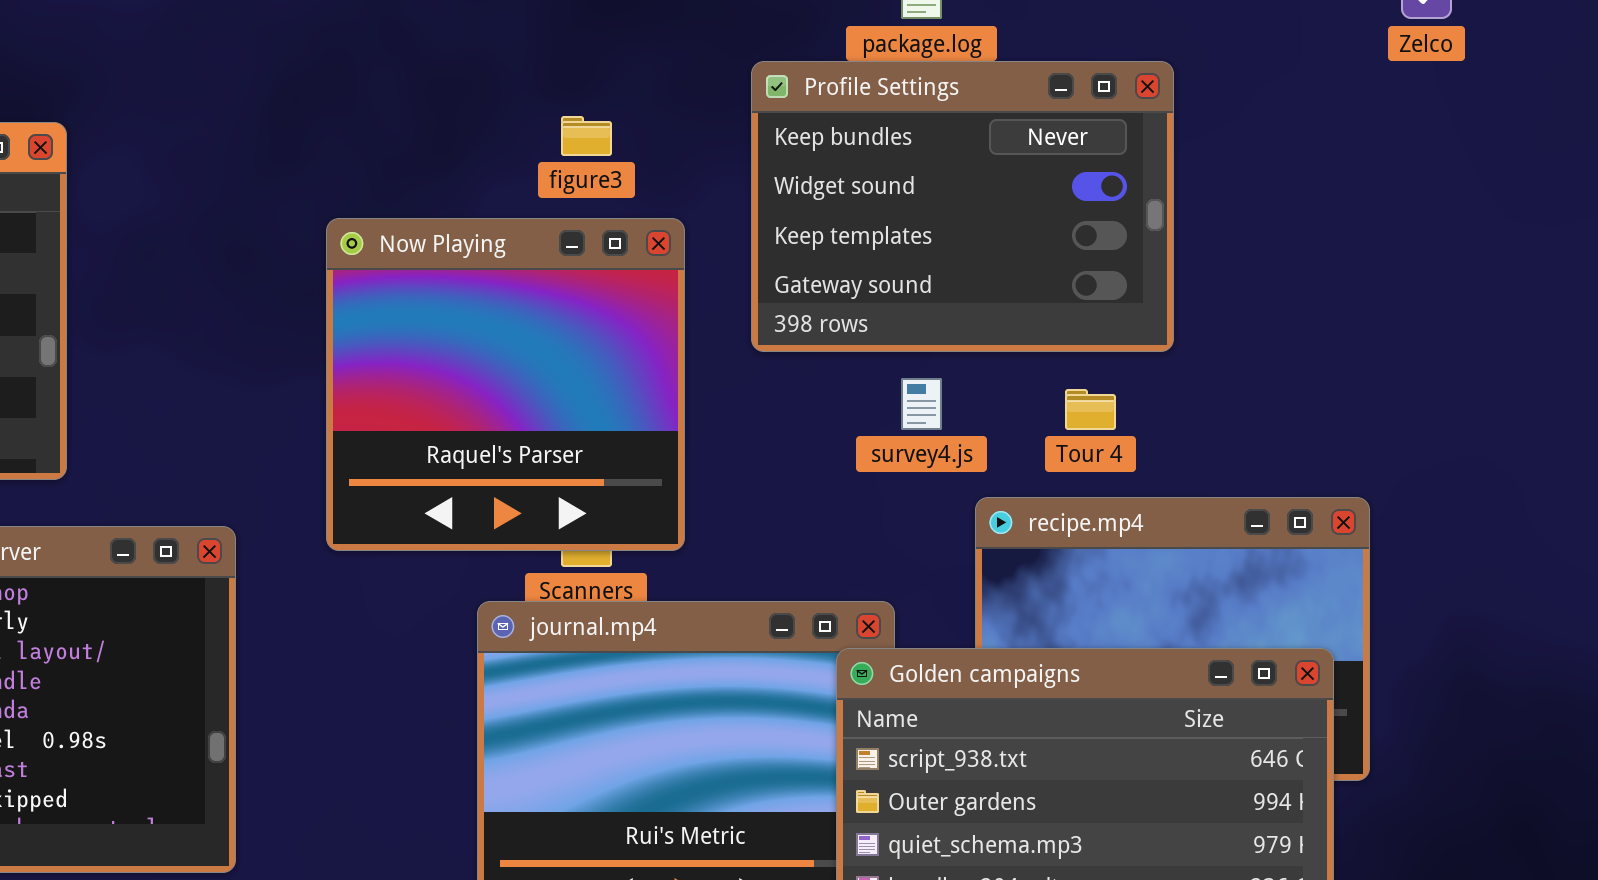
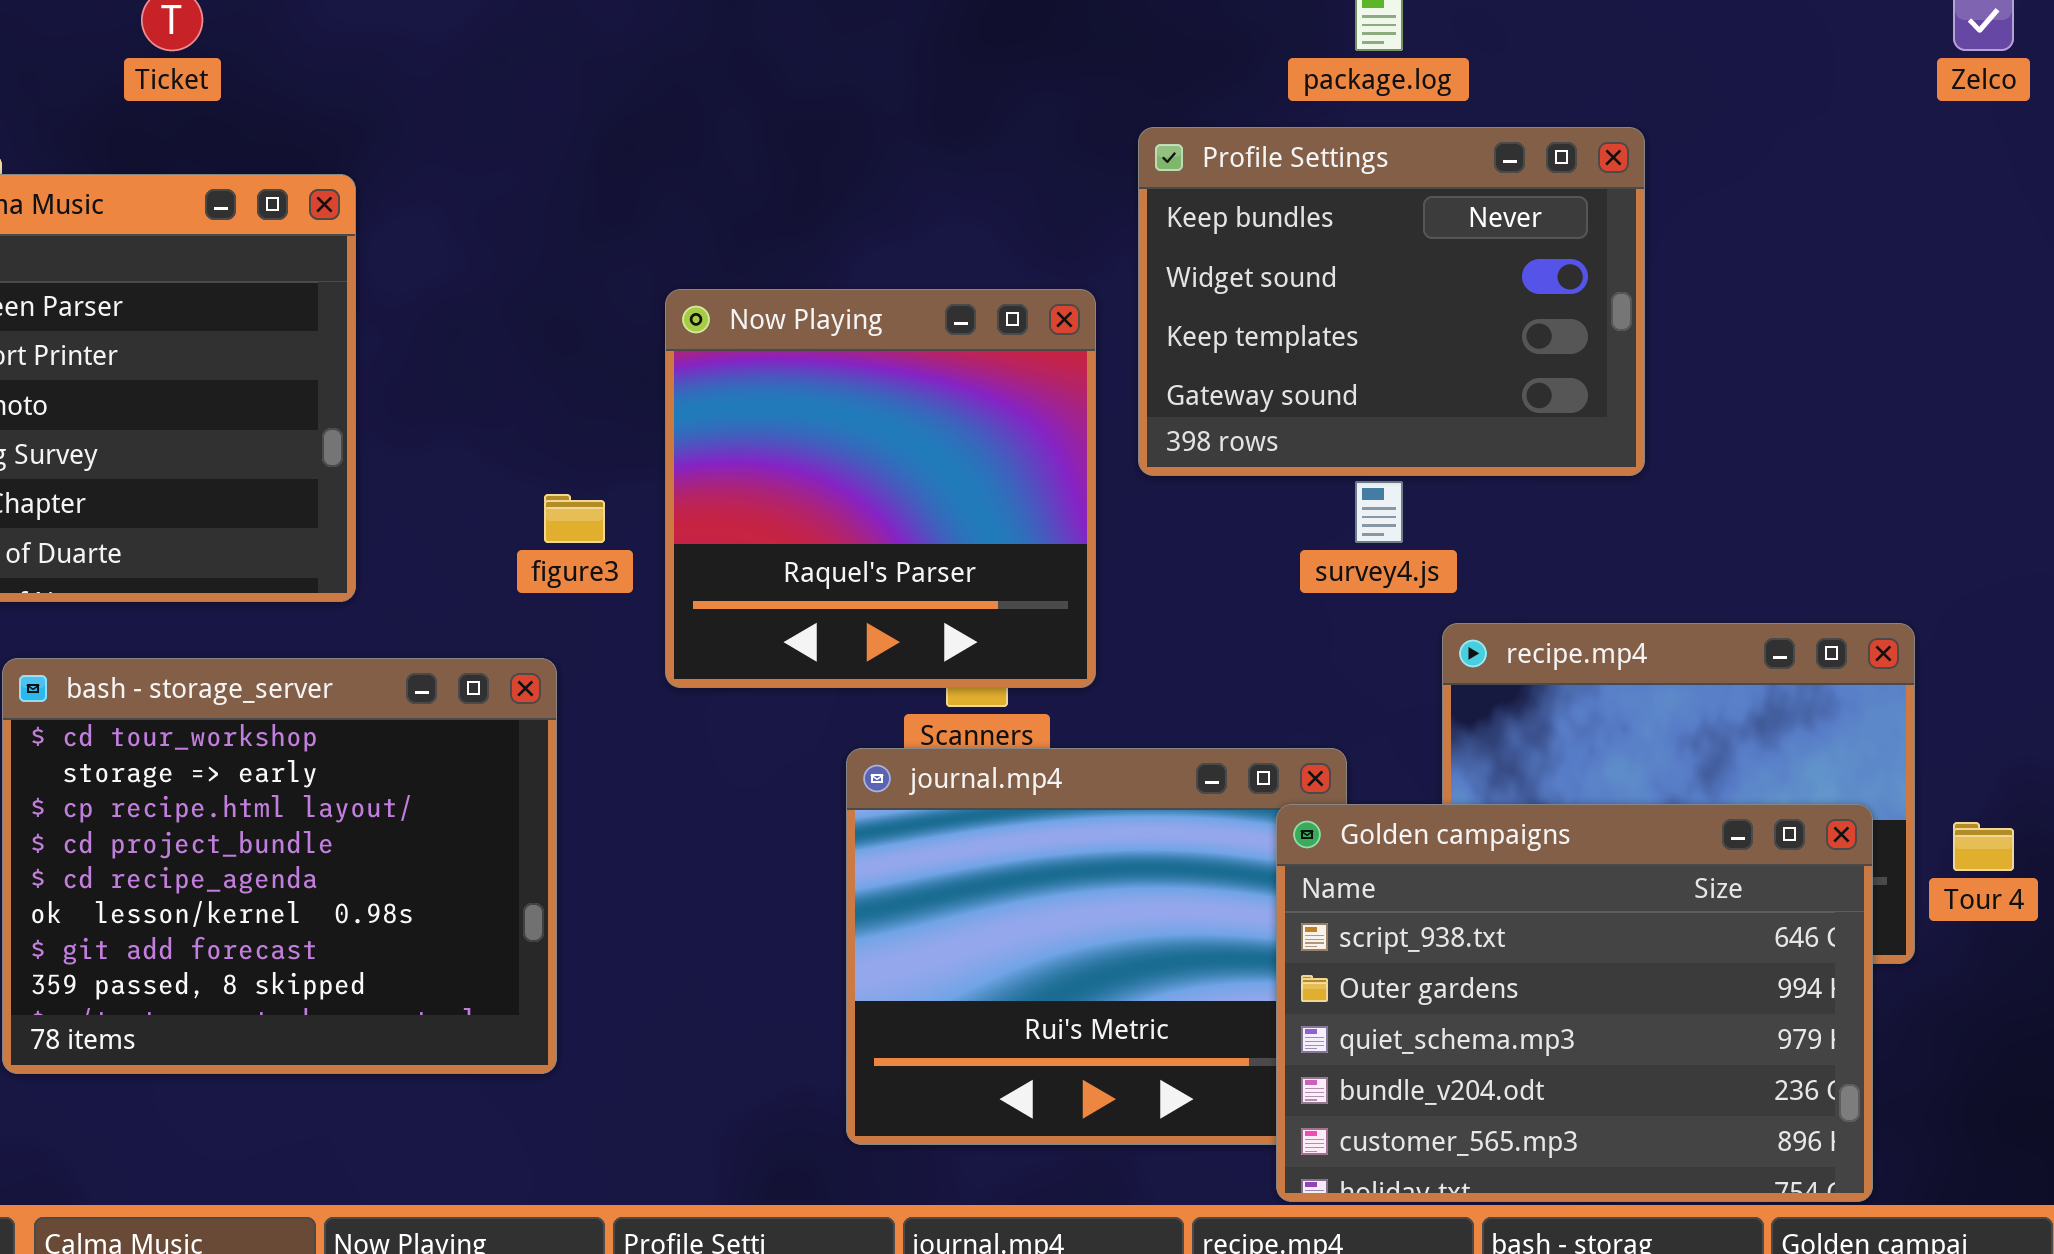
Profile Settings: [751,61,1174,352] -> [1138,127,1645,476], moved
figure3: [561,116,612,156] -> [544,494,605,543], moved
Tour 4: [1065,389,1116,430] -> [1953,822,2014,871], moved

